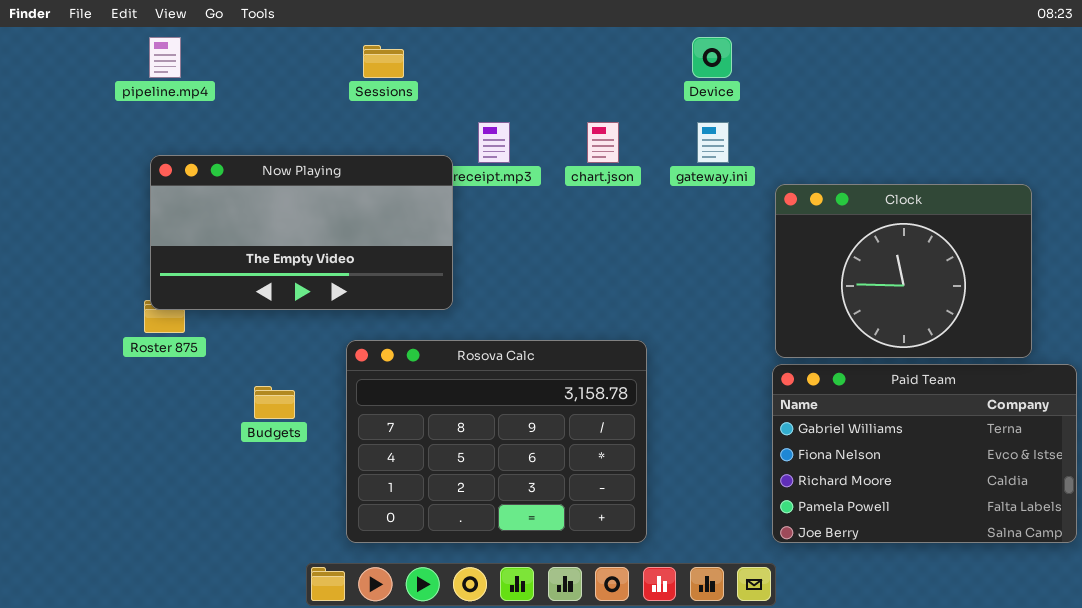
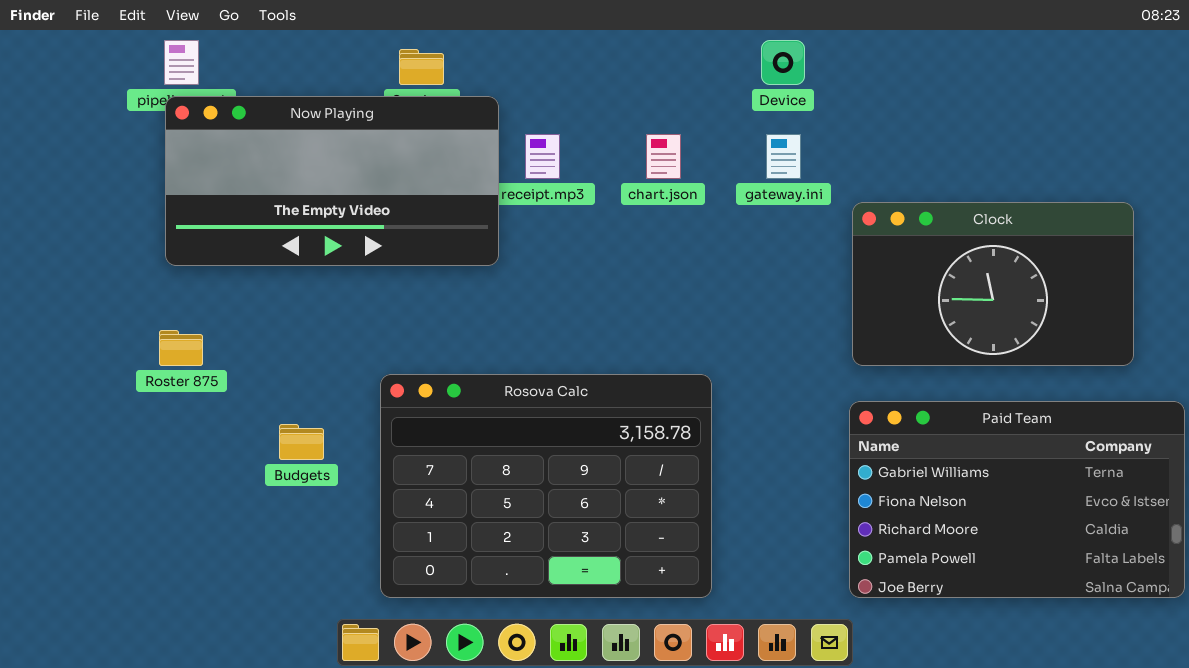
Now Playing: [150,155,453,310] -> [165,96,499,266], moved
Clock: [775,184,1032,358] -> [852,202,1134,366], resized

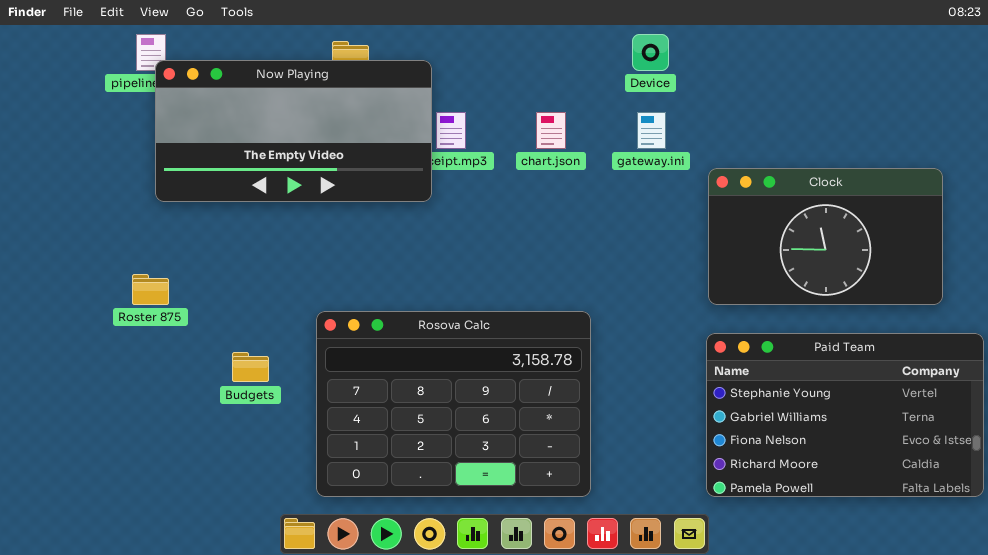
Now Playing: [165,96,499,266] -> [155,60,432,202], moved
Paid Team: [849,401,1185,598] -> [706,333,984,497], scrolled up 1 row

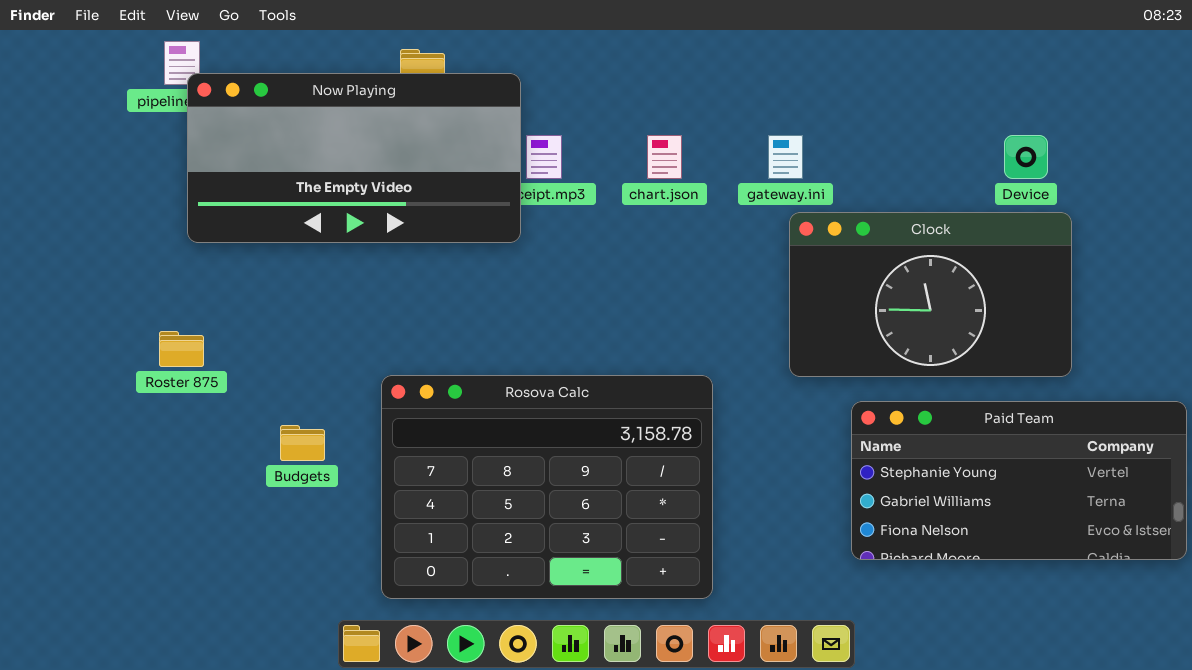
Device: [632,34,669,71] -> [1004,135,1048,179], moved
Clock: [708,168,943,305] -> [789,212,1072,377], moved
Paid Team: [706,333,984,497] -> [851,401,1187,560], resized

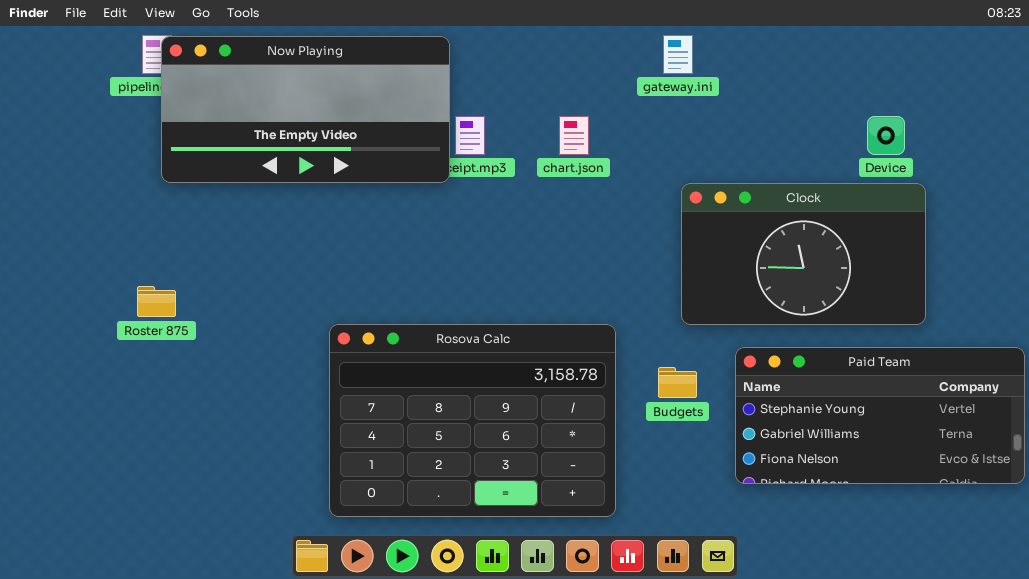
Now Playing: [187,73,521,243] -> [161,36,450,183], moved
gateway.ini: [768,135,803,179] -> [663,35,693,74], moved
Budgets: [280,425,325,461] -> [658,367,697,398], moved

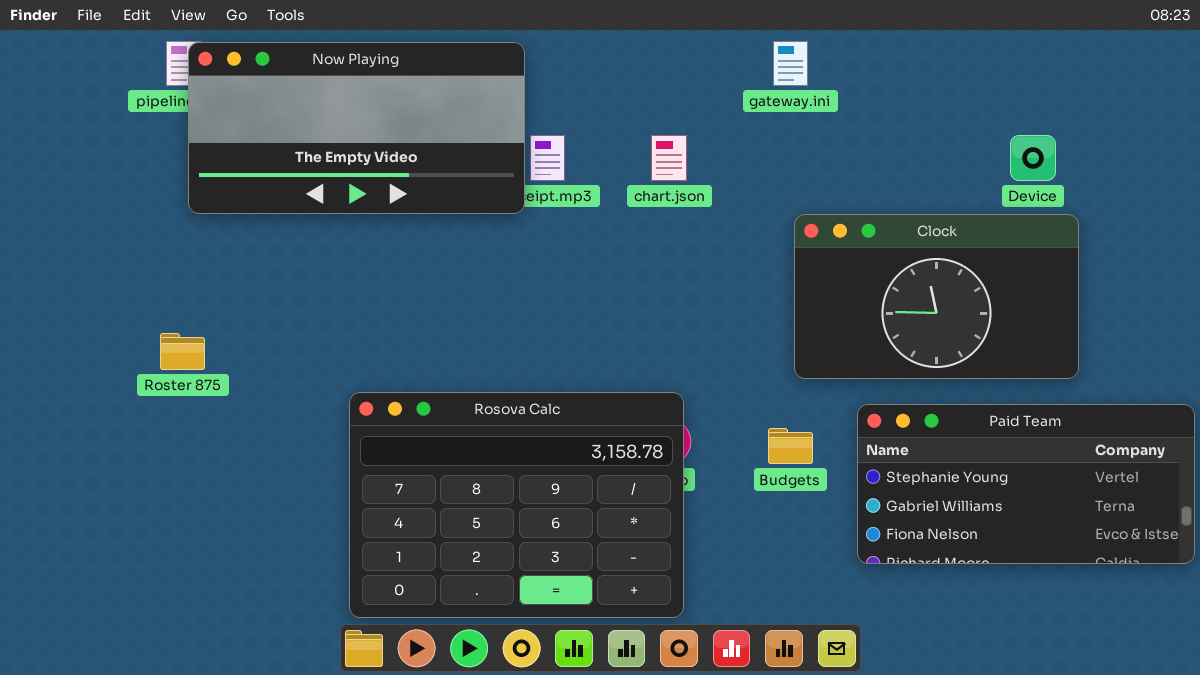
Rosova Calc: [329,324,616,517] -> [349,392,684,618], moved

